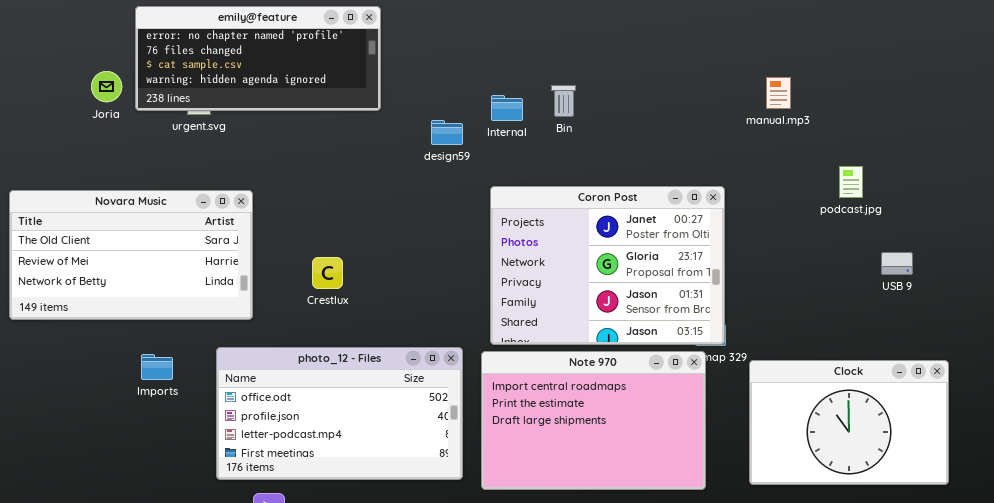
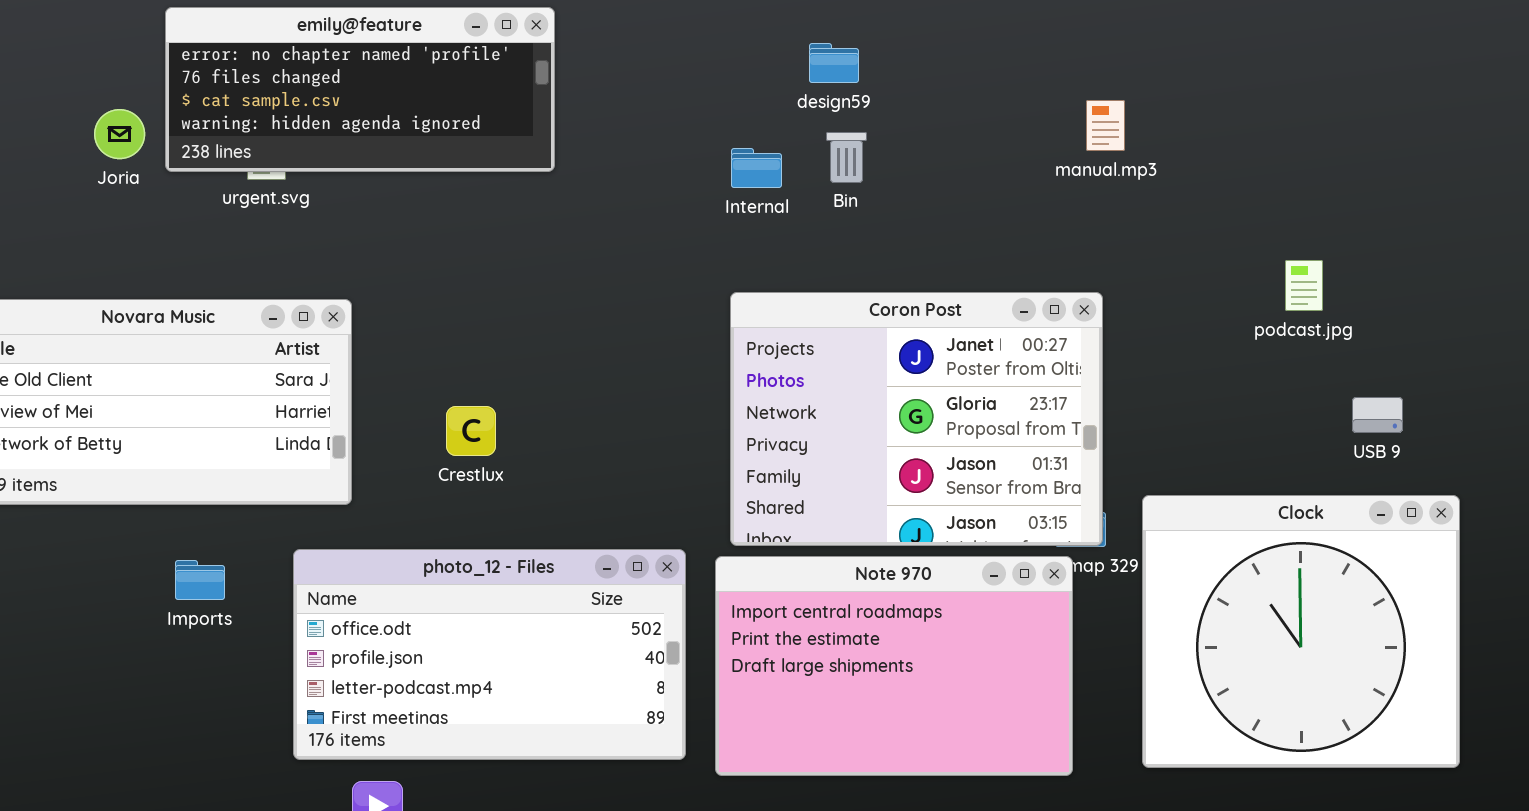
manual.mp3: [766,77,791,109] -> [1086,100,1125,151], moved
design59: [431,120,463,145] -> [809,43,859,83], moved
Clock: [749,360,949,485] -> [1142,495,1460,768], resized

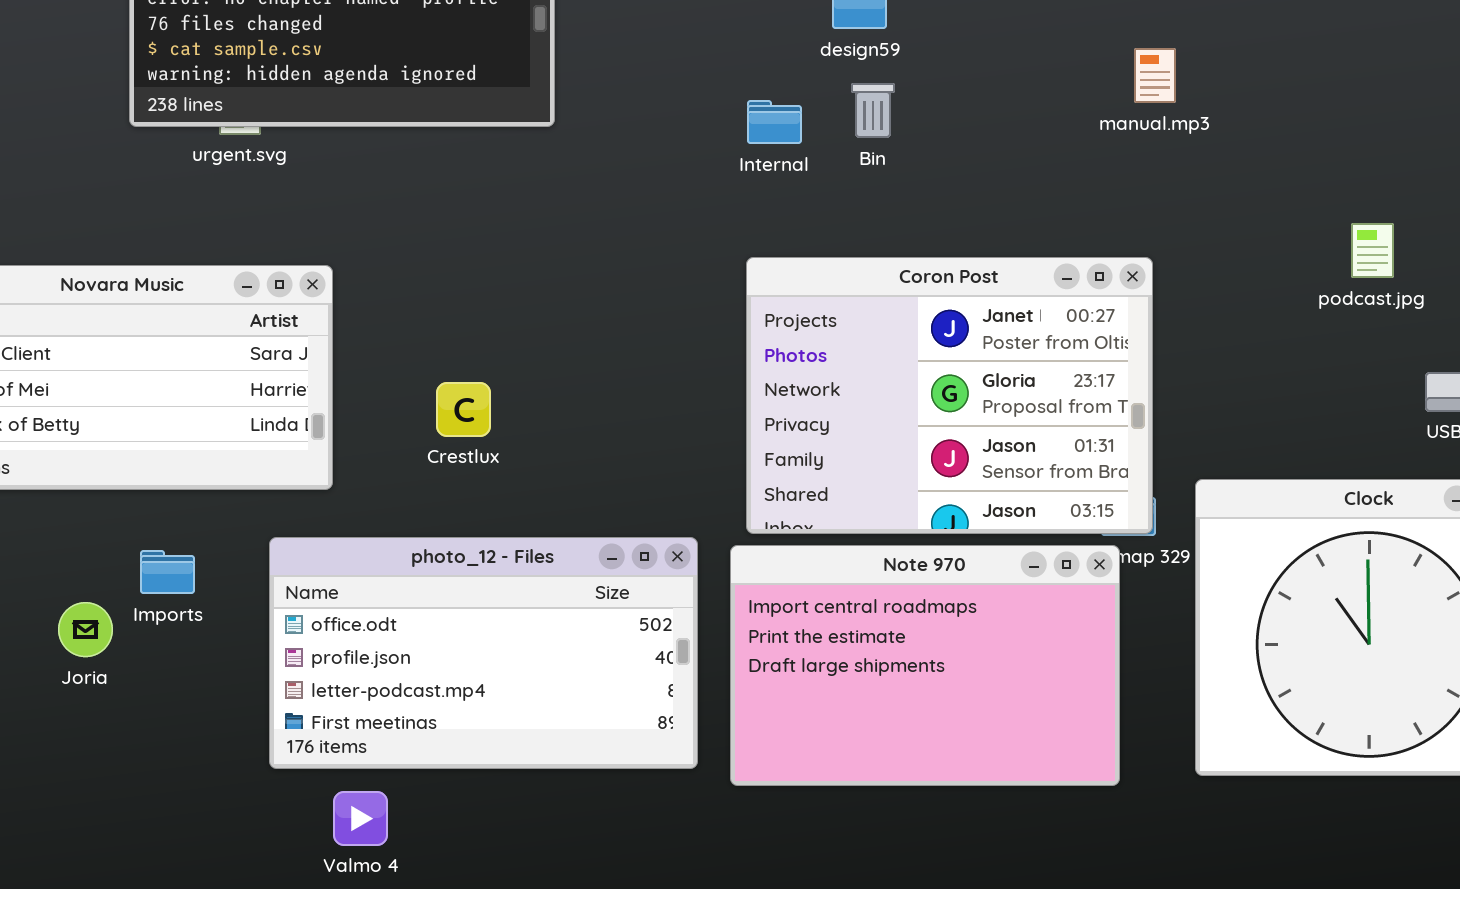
Joria: [94,109,145,159] -> [58,602,113,657], moved

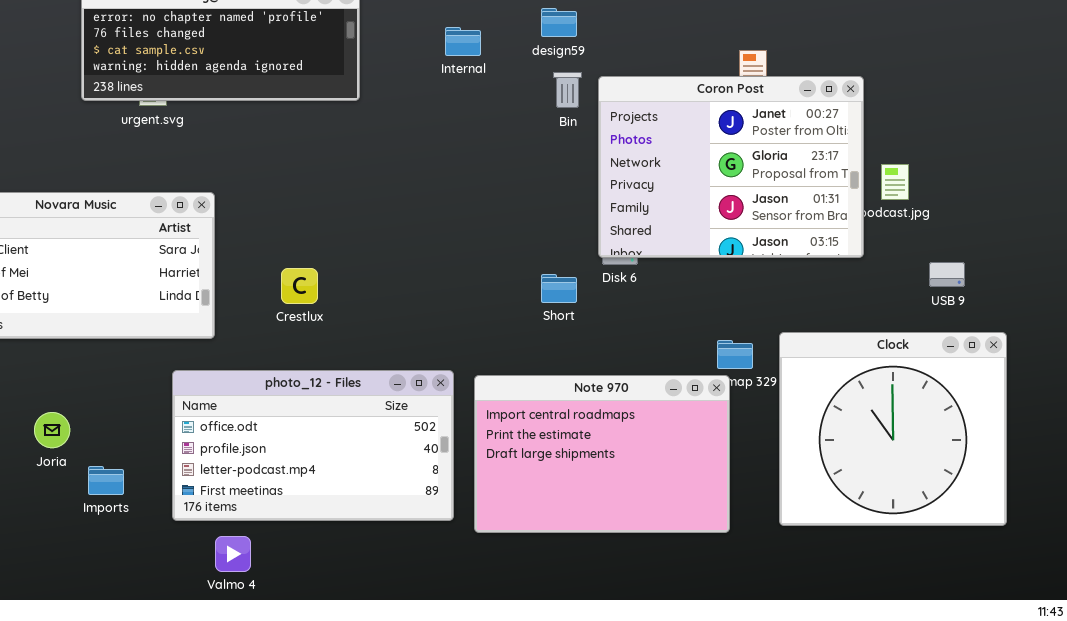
Internal: [747,100,802,144] -> [445,27,481,56], moved
Coron Post: [746,257,1153,534] -> [598,76,864,258], moved
Imports: [140,550,195,594] -> [88,466,124,495], moved

